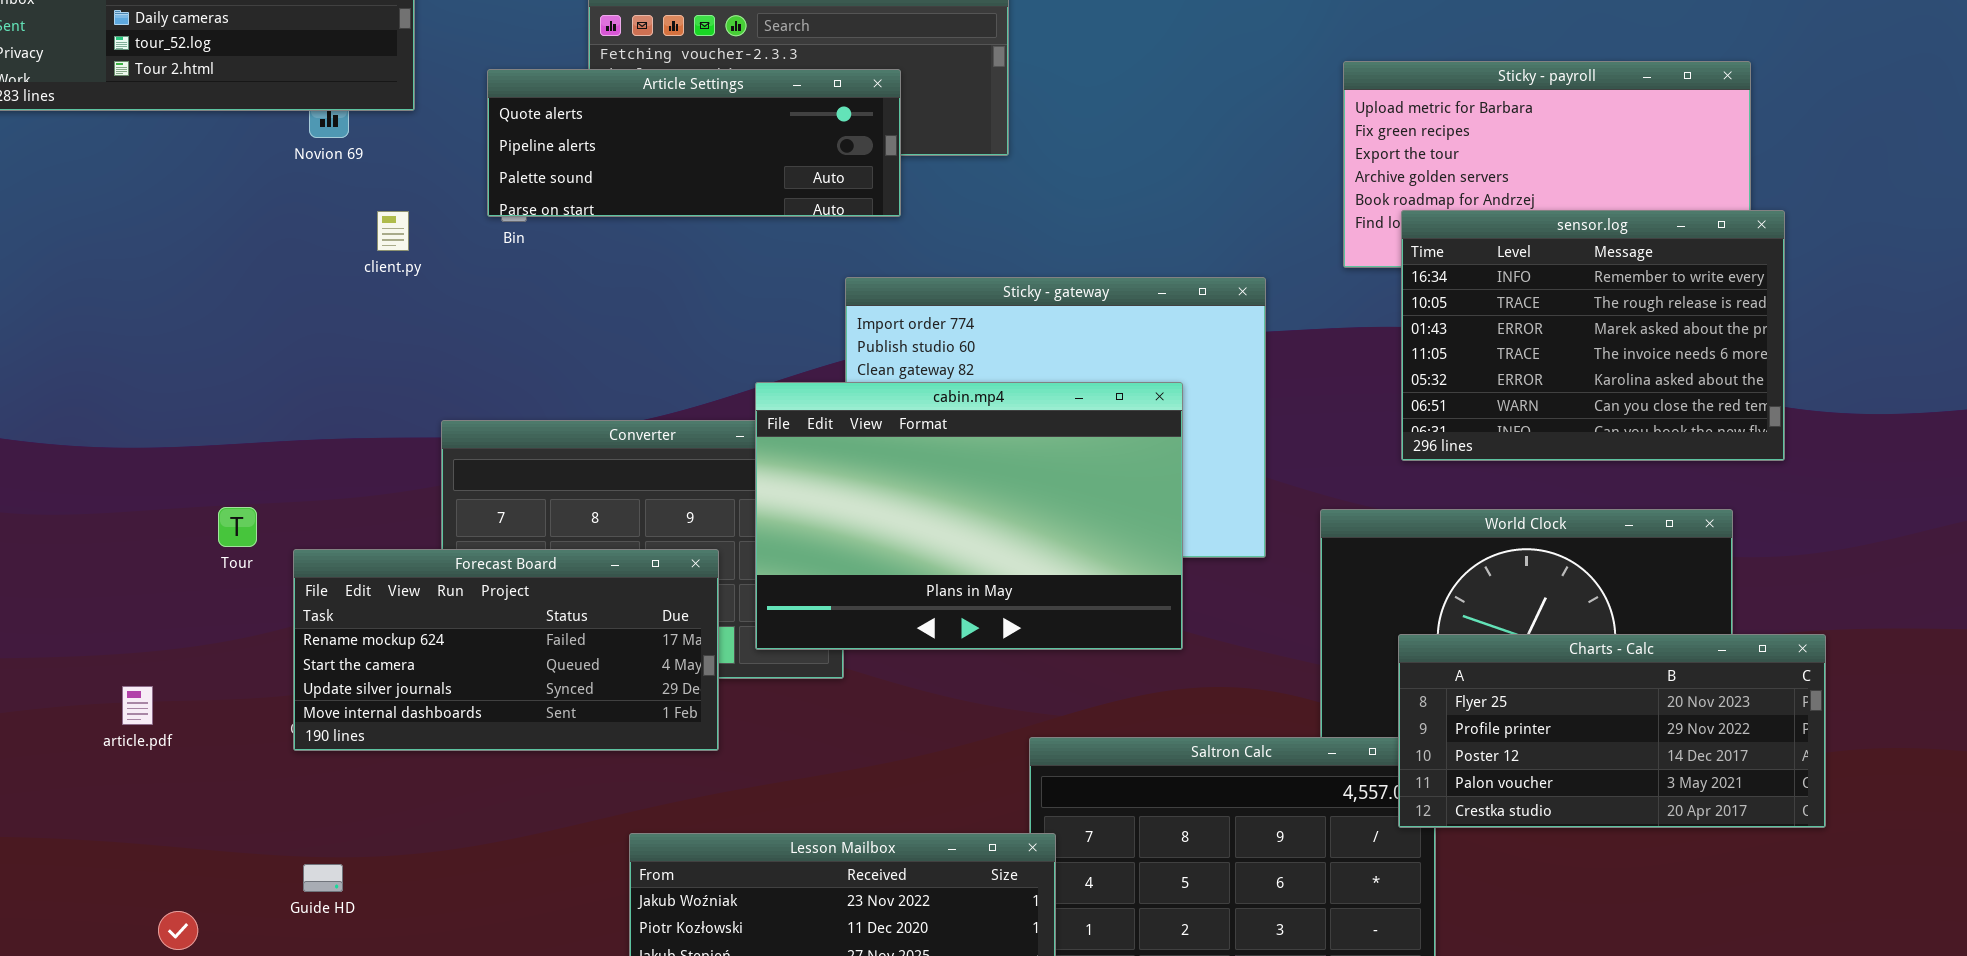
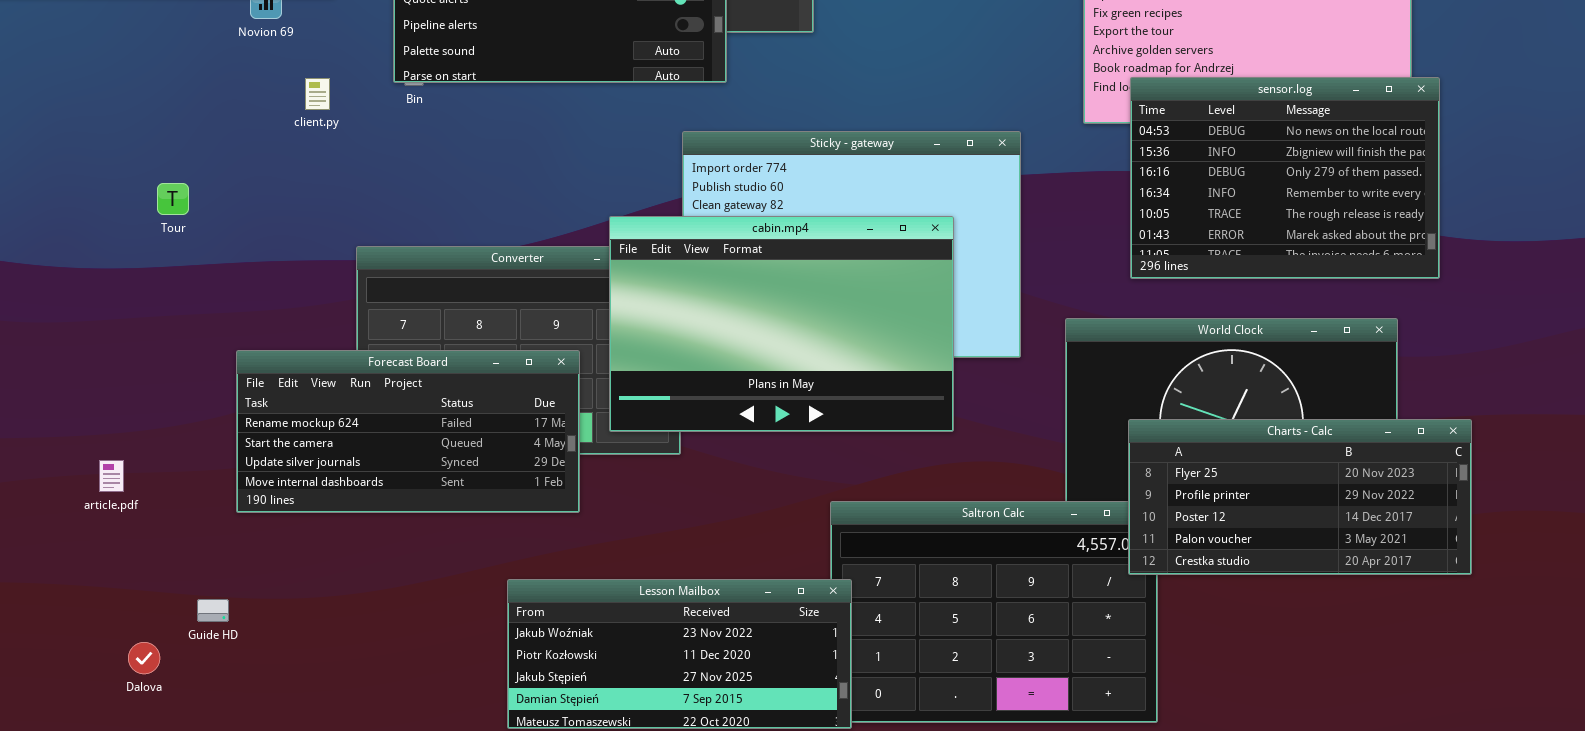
sensor.log: [1401,210,1785,461] -> [1130,77,1440,279], scrolled up 3 rows
Tour: [218,507,257,547] -> [157,183,189,215], moved
Guide HD: [303,864,343,892] -> [197,599,229,622], moved

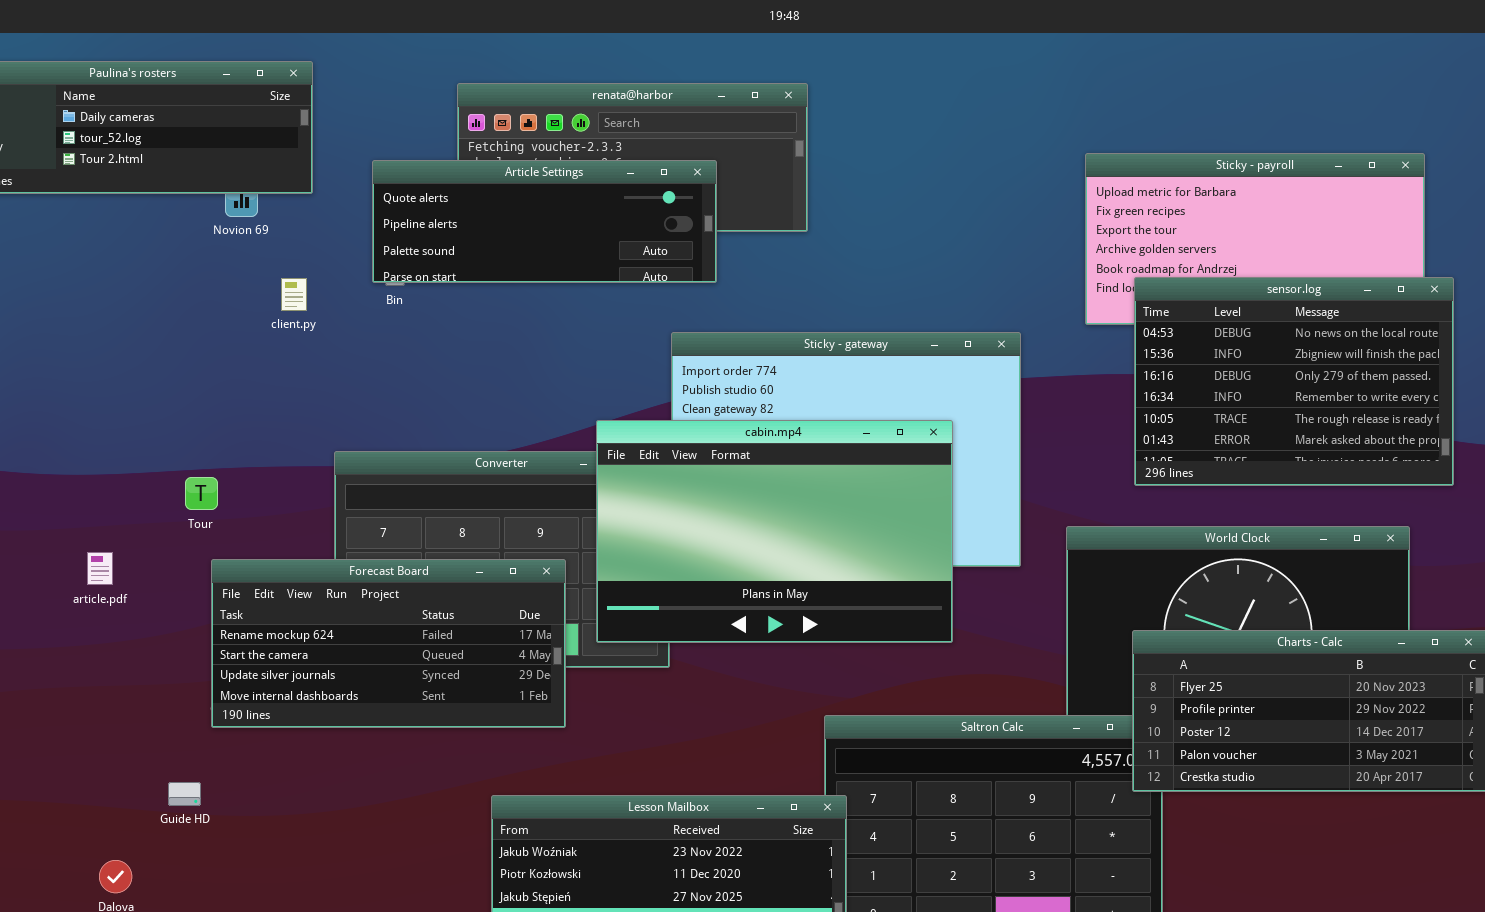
Tour: [157,183,189,215] -> [185,477,218,510], moved
article.pdf: [99,460,124,492] -> [87,552,113,585], moved
Guide HD: [197,599,229,622] -> [168,782,201,806], moved

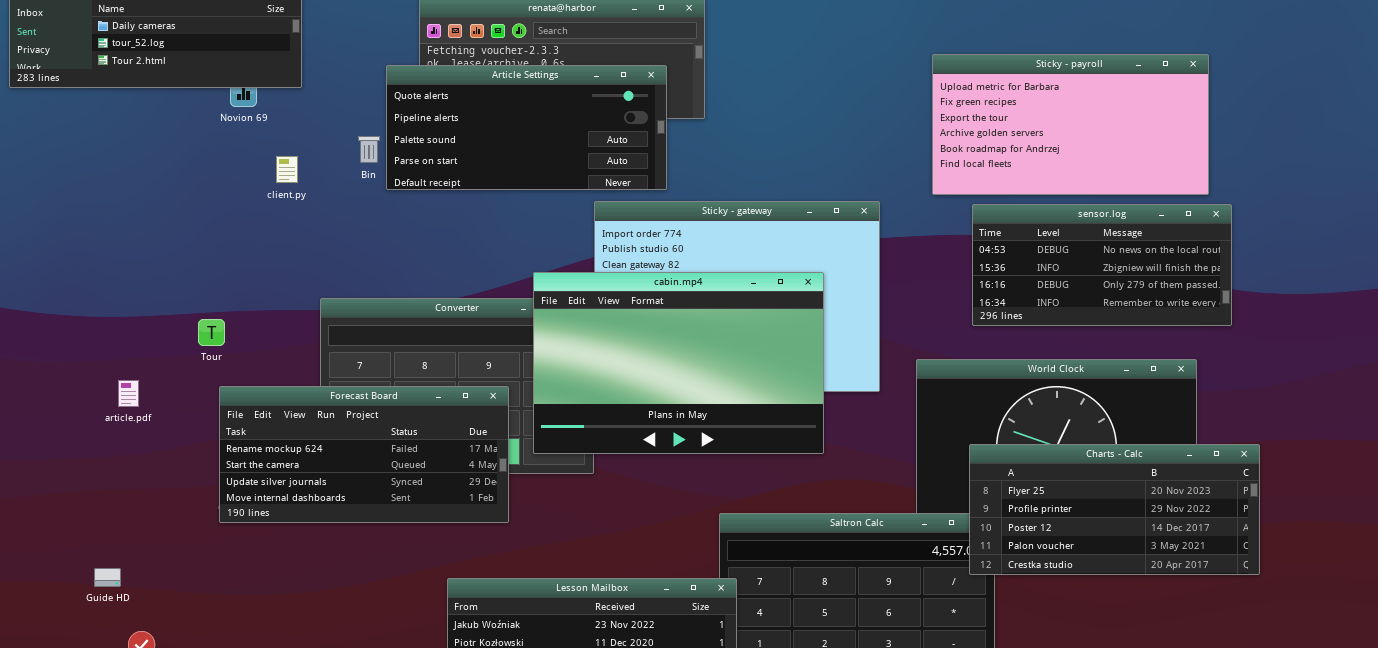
Article Settings: [372,160,717,283] -> [386,65,667,190], moved, resized
sensor.log: [1134,277,1454,486] -> [972,204,1232,326], resized
Guide HD: [168,782,201,806] -> [94,568,121,587], moved

